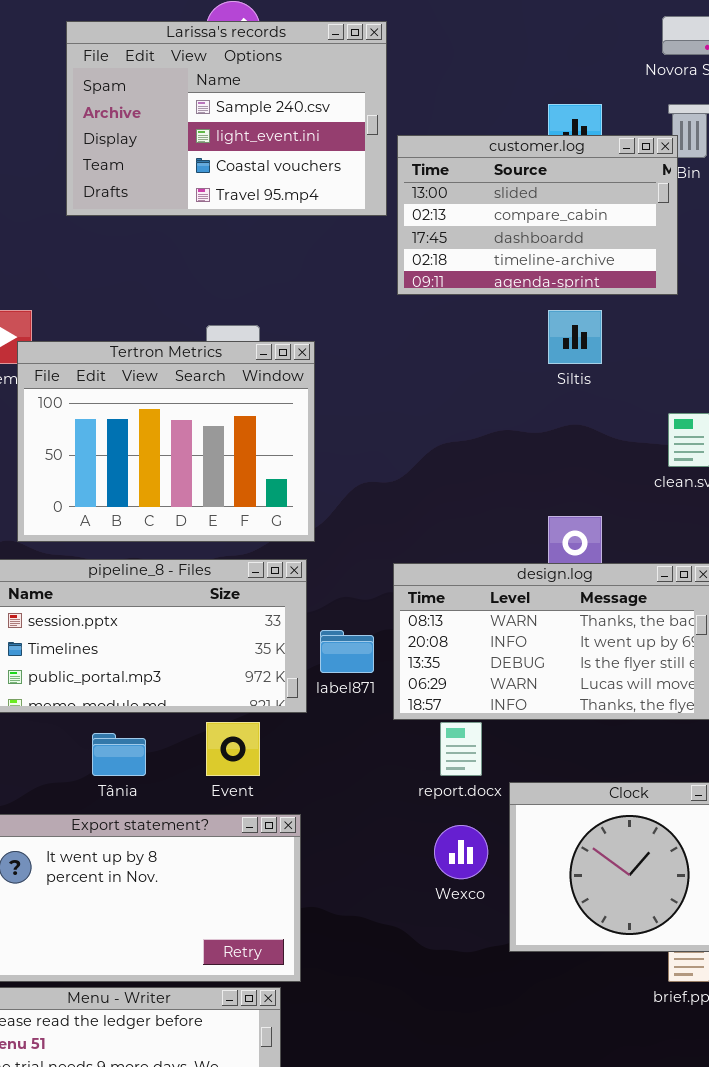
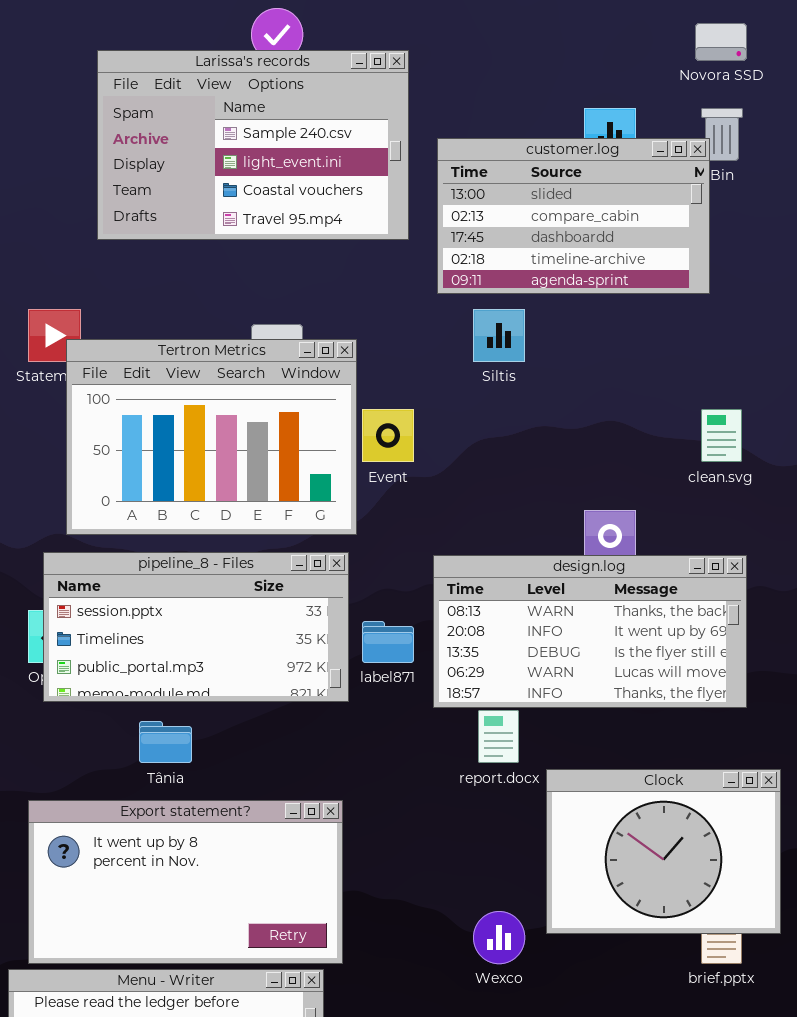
Larissa's records: [66,21,387,216] -> [97,50,409,240], moved
Siltis: [548,310,602,364] -> [473,309,525,362], moved
Event: [206,722,260,776] -> [362,409,414,462], moved
Wexco: [434,825,488,879] -> [473,911,525,964], moved

